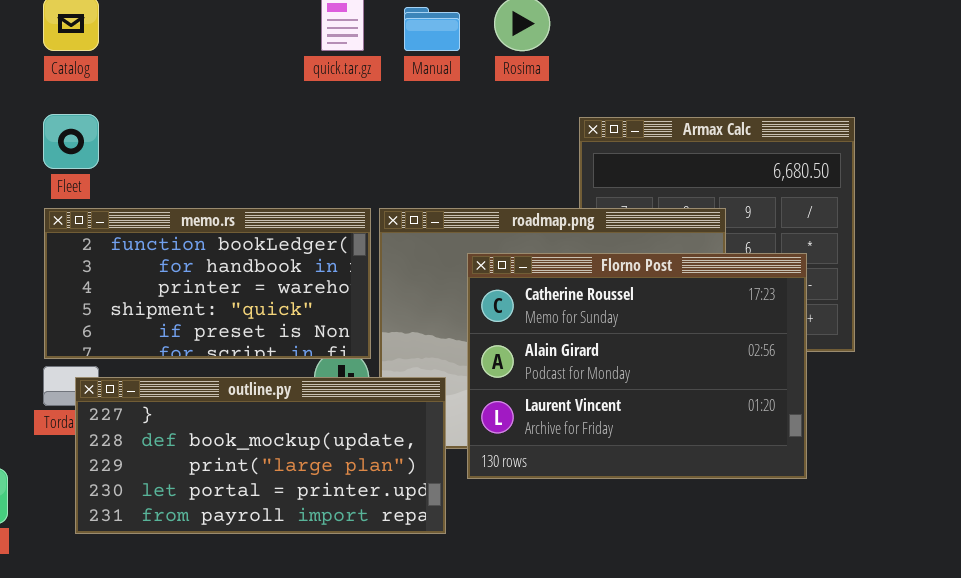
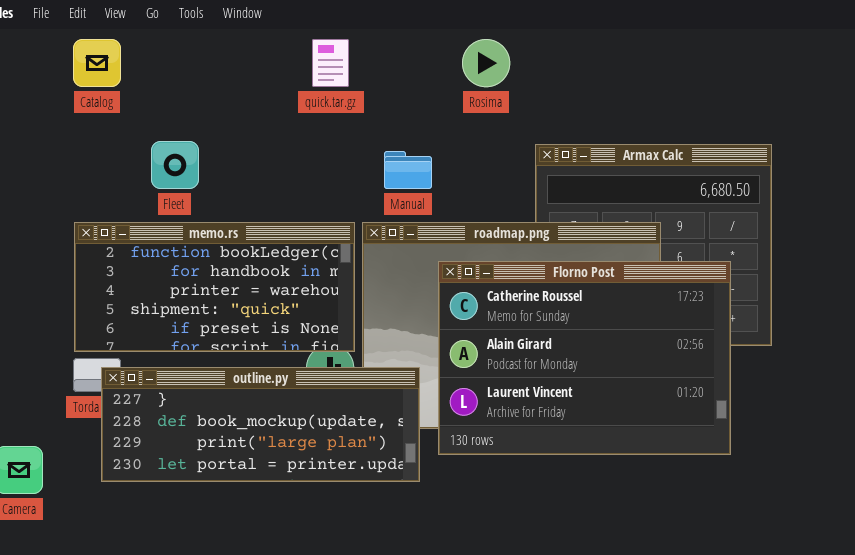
Manual: [404,7,460,51] -> [384,151,432,189], moved
Fleet: [43,114,99,169] -> [151,141,199,189], moved
outline.py: [75,377,446,534] -> [101,367,420,482], resized

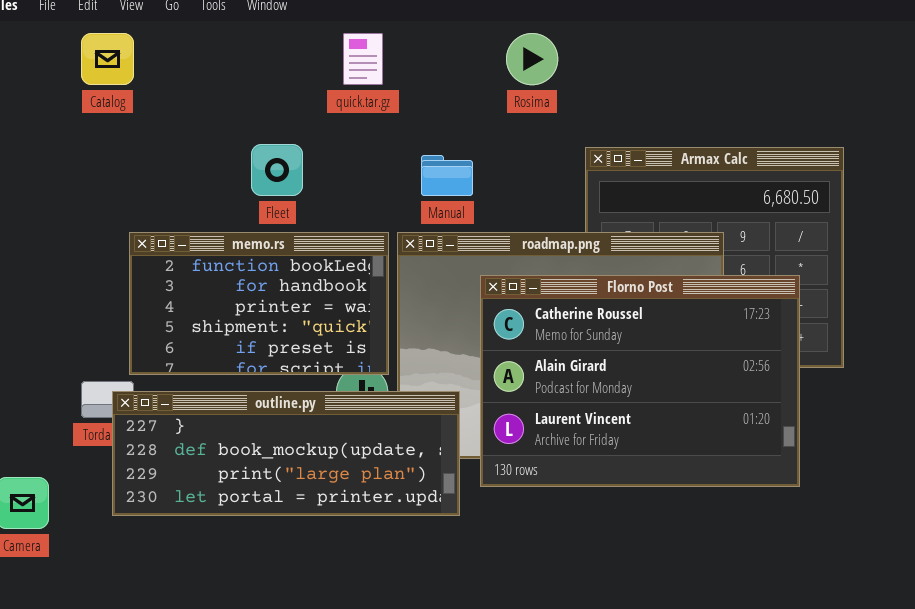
Fleet: [151,141,199,189] -> [251,144,303,196], moved
memo.rs: [74,222,355,352] -> [129,232,389,375], resized

